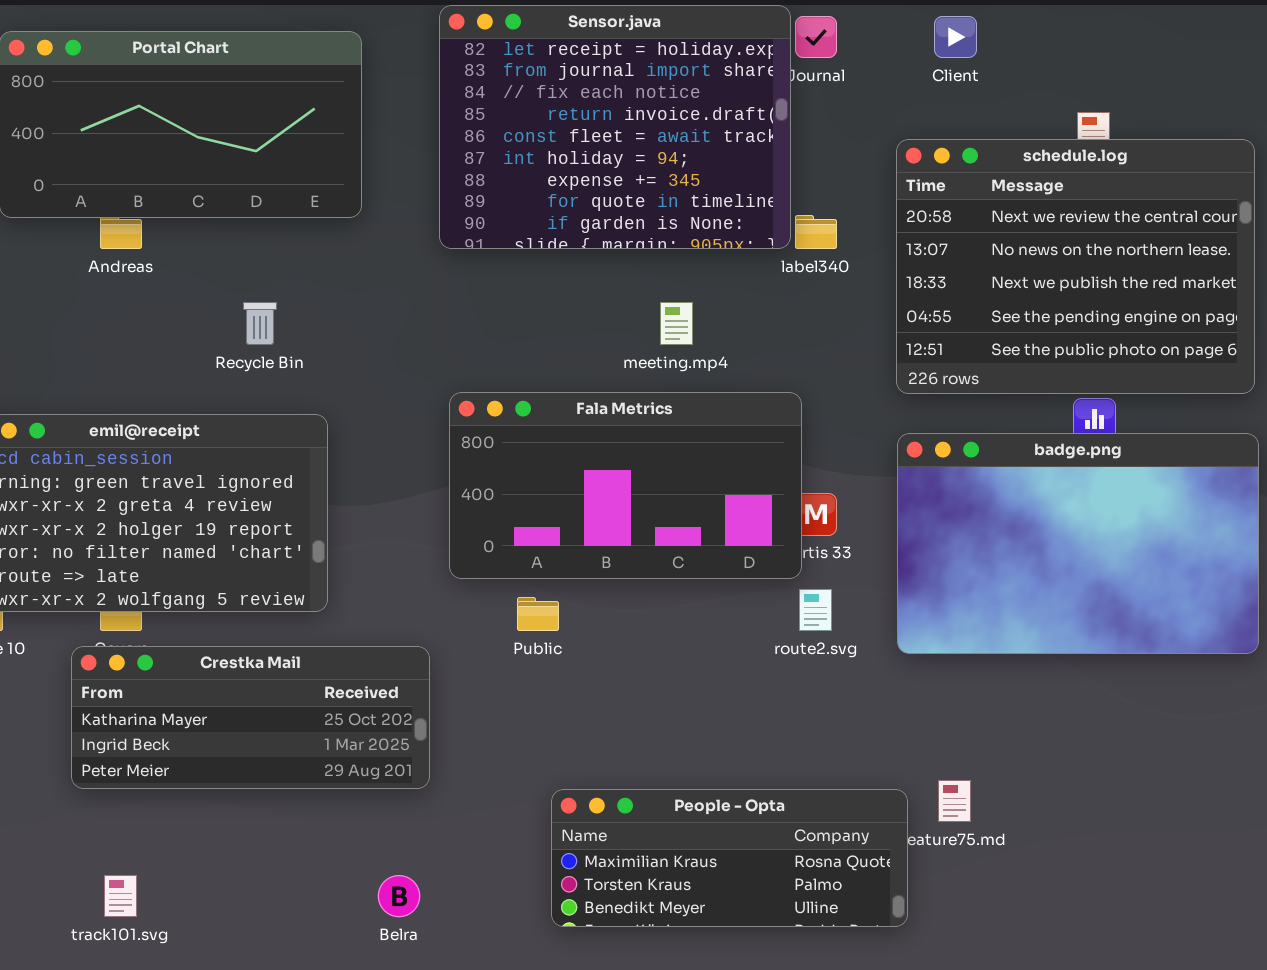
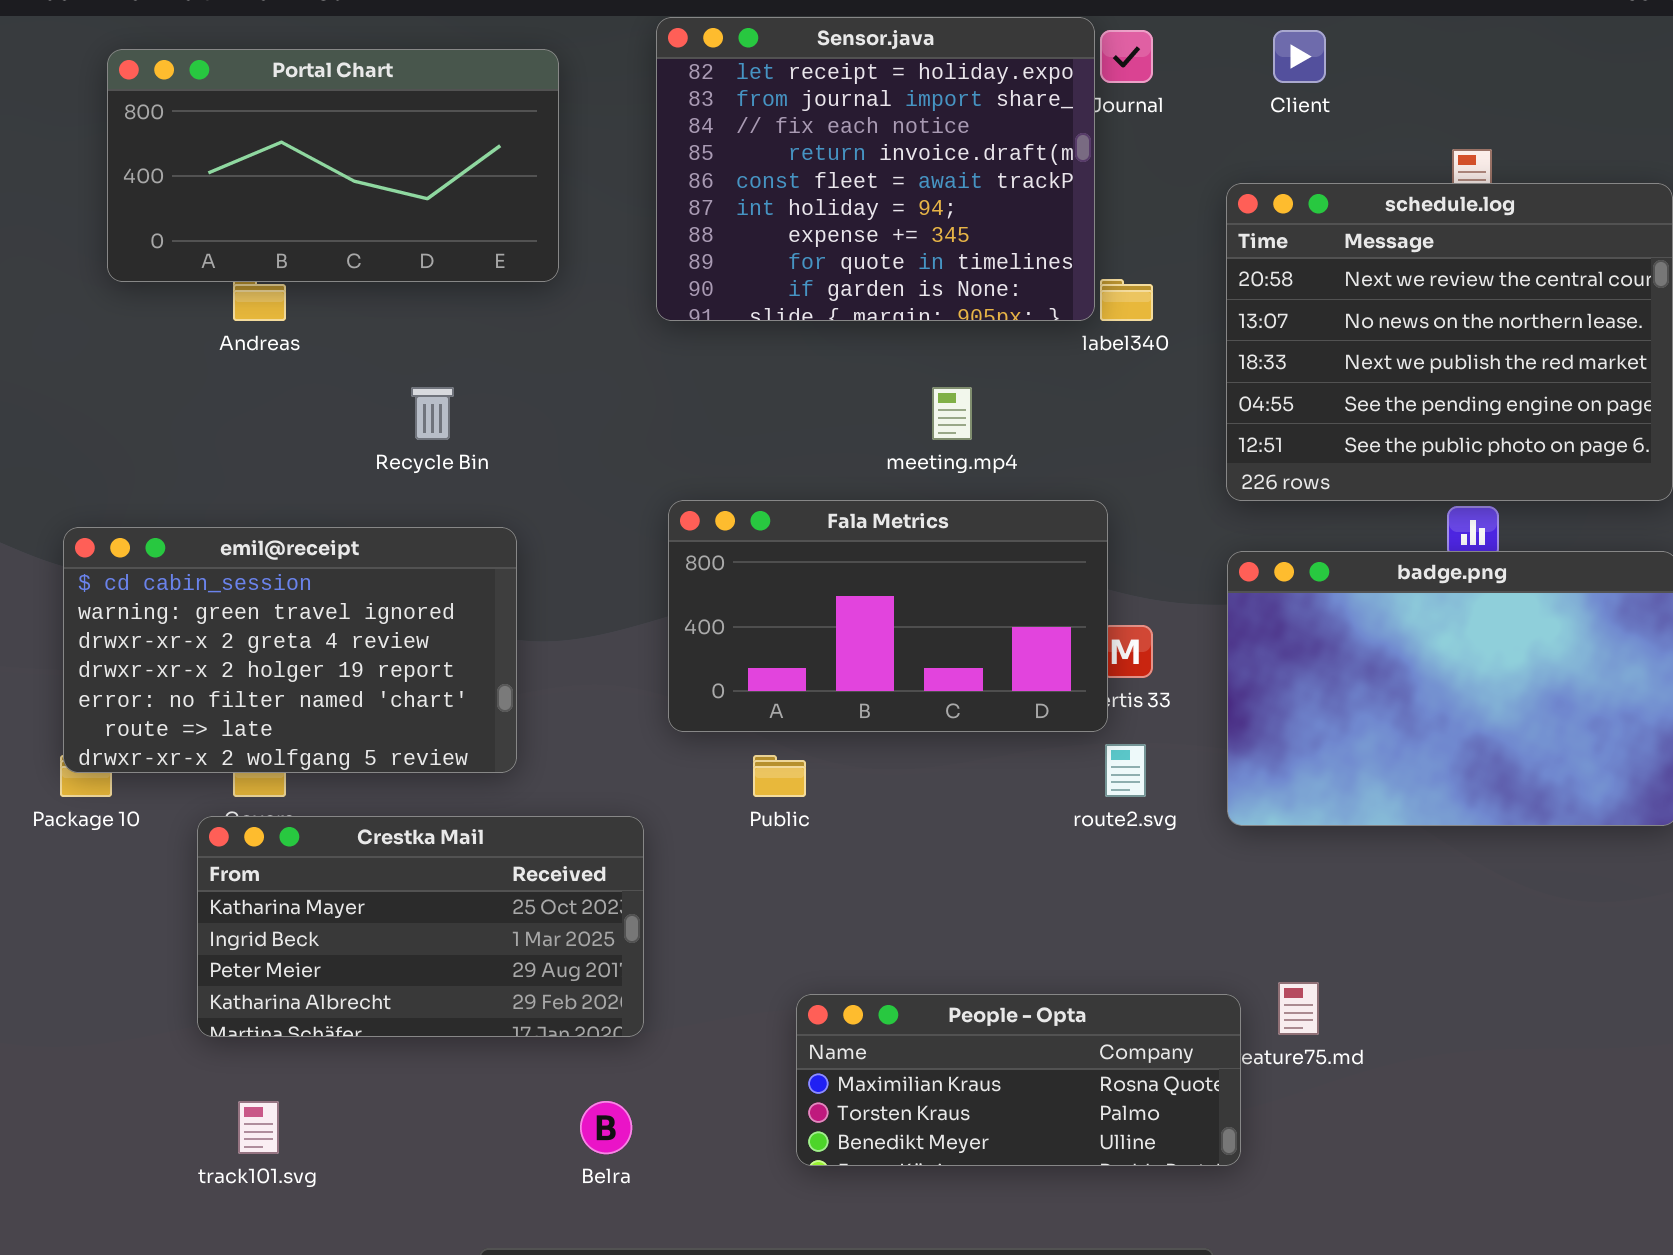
Crestka Mail: [71,646,430,789] -> [197,816,644,1037], resized

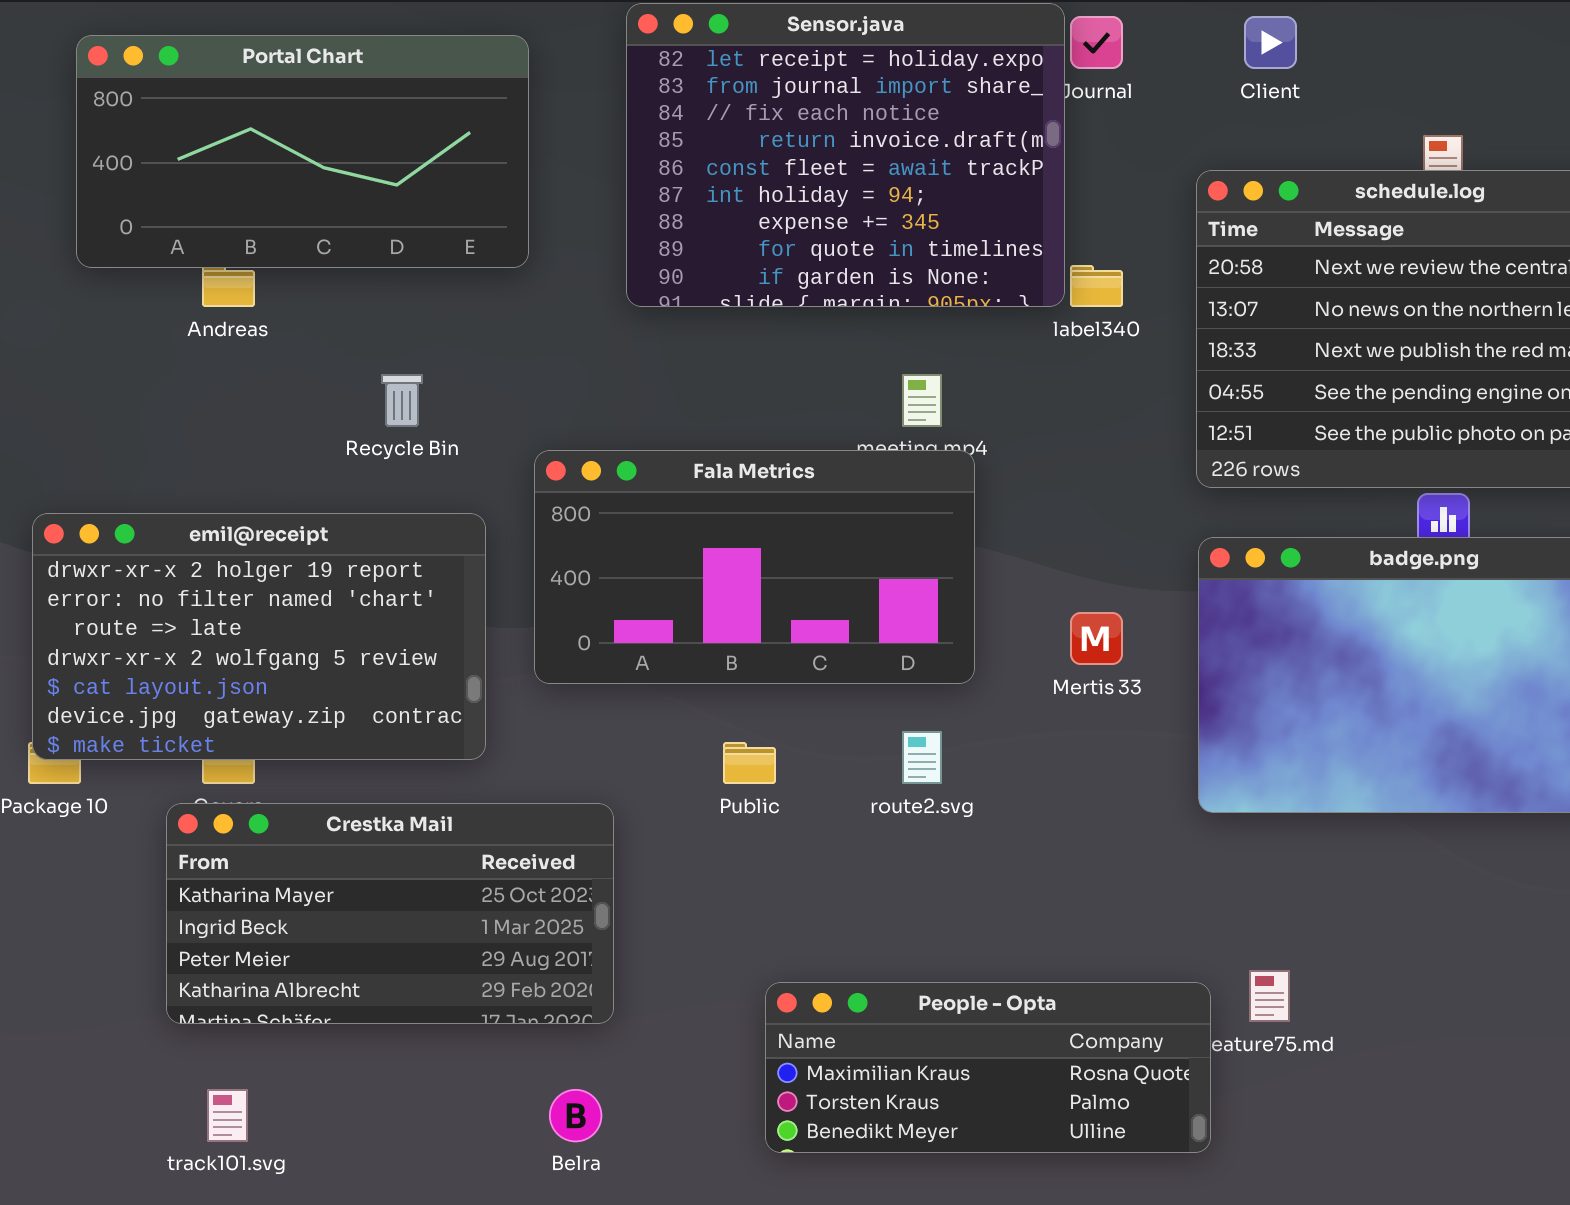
Fala Metrics: [668,500,1108,732] -> [534,450,975,684], moved
emil@receipt: [63,527,517,773] -> [32,513,486,760], scrolled down 3 rows
route2.svg: [1105,744,1146,797] -> [902,731,942,784], moved

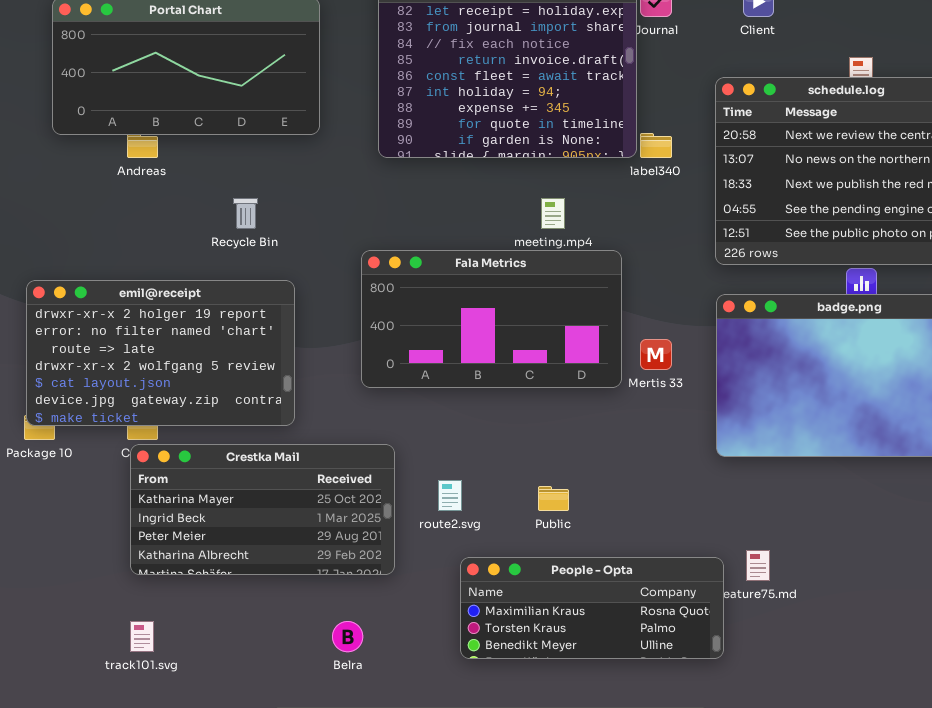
Fala Metrics: [534,450,975,684] -> [361,250,622,388], moved
route2.svg: [902,731,942,784] -> [438,480,462,511], moved
Public: [723,742,776,784] -> [538,486,569,511], moved
Crestka Mail: [166,803,614,1024] -> [130,444,395,575], moved

